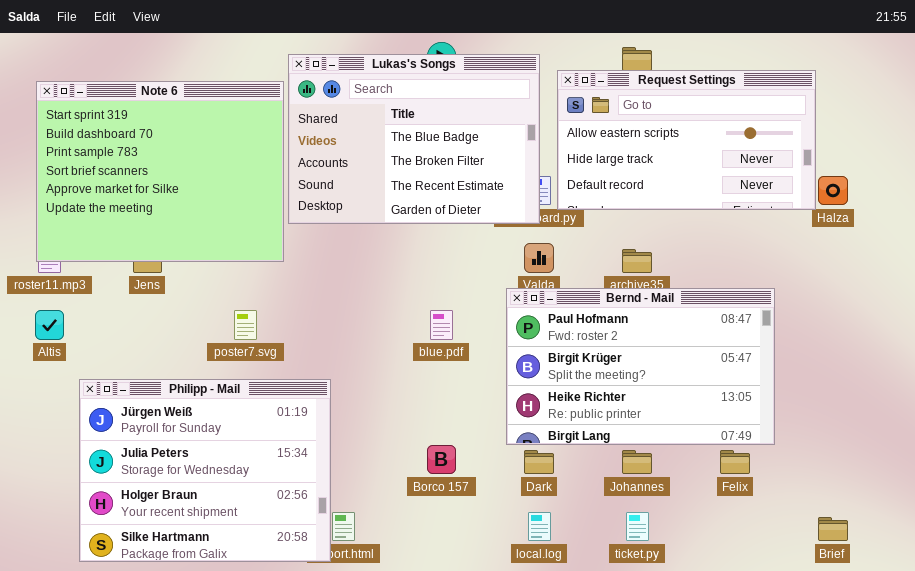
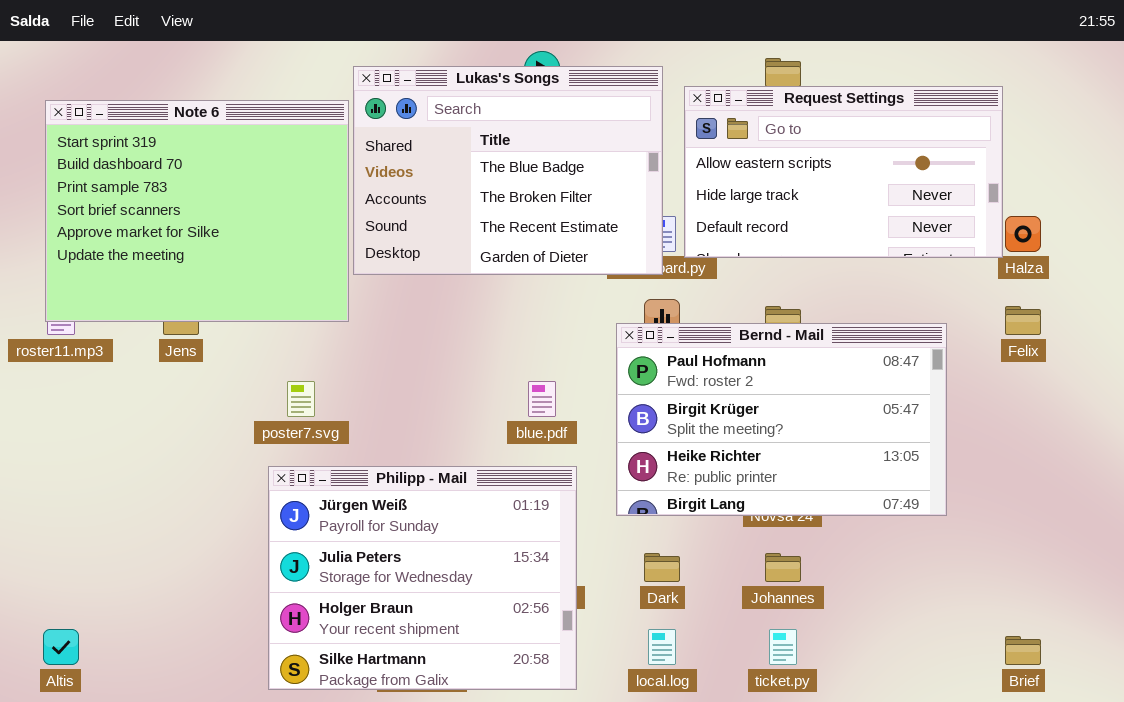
Bernd - Mail: [506,288,775,445] -> [616,323,947,516], moved
Altis: [35,310,64,340] -> [43,629,79,665], moved
Philipp - Mail: [79,379,331,562] -> [268,466,577,690], moved
Felix: [720,450,750,474] -> [1005,306,1041,335], moved

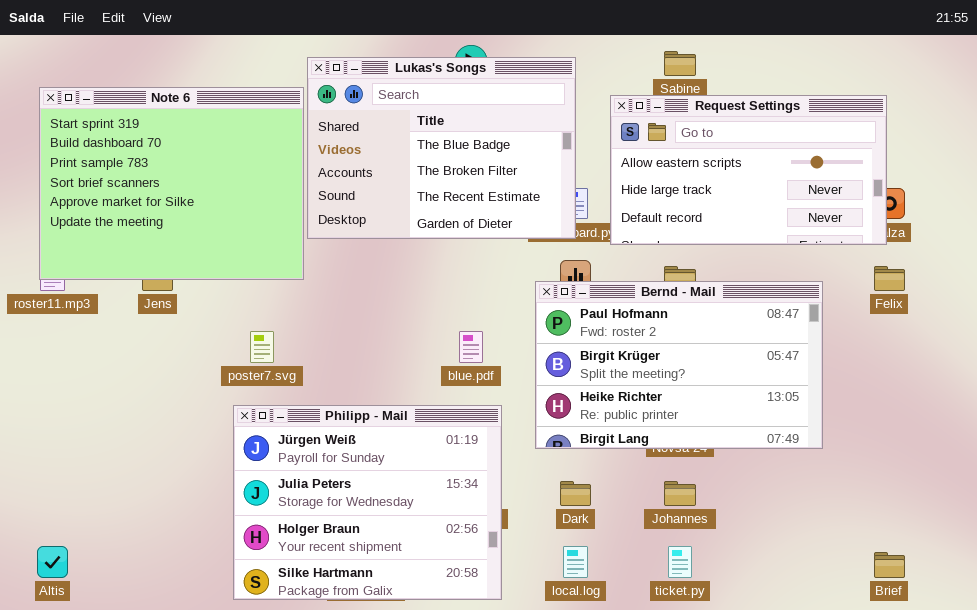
Request Settings: [684,86,1003,258] -> [610,95,887,245], moved

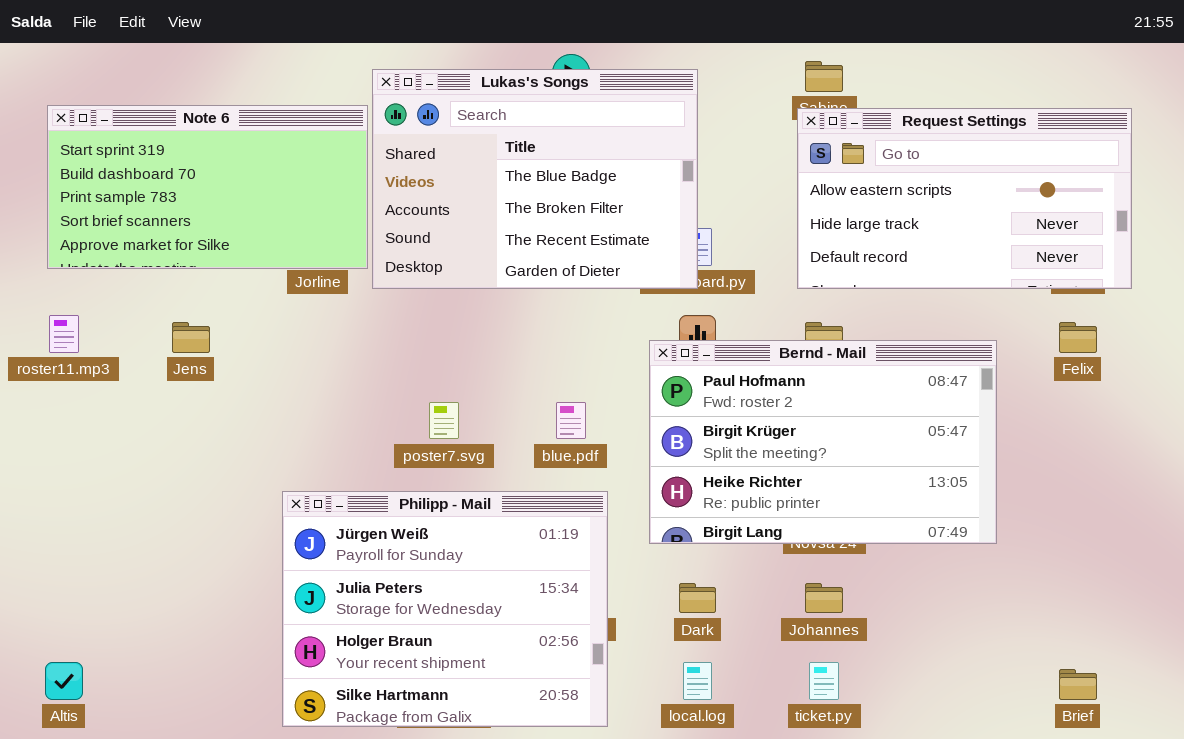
Note 6: [39,87,304,280] -> [47,105,368,269], resized
Request Settings: [610,95,887,245] -> [797,108,1132,289], moved
poster7.svg: [250,331,274,363] -> [429,402,459,439], moved

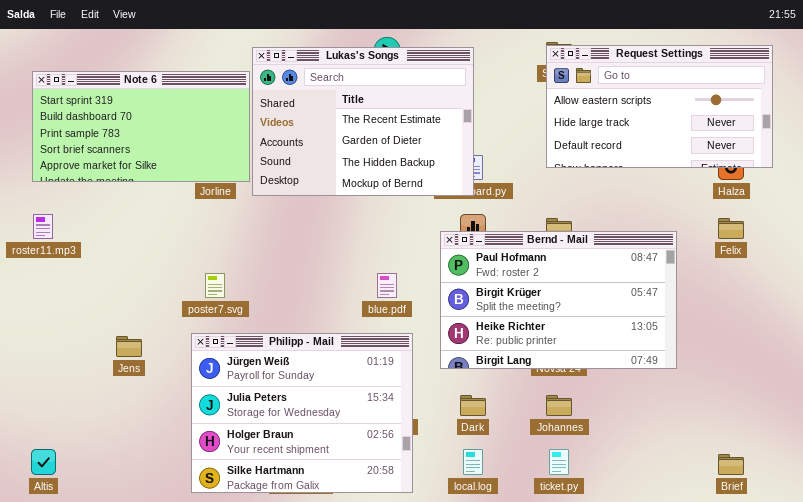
Lukas's Songs: [372,69,698,289] -> [252,47,474,196], scrolled down 2 rows
Request Settings: [797,108,1132,289] -> [546,45,773,168], moved
Jens: [172,322,210,353] -> [116,336,142,357], moved
poster7.svg: [429,402,459,439] -> [205,273,225,298], moved

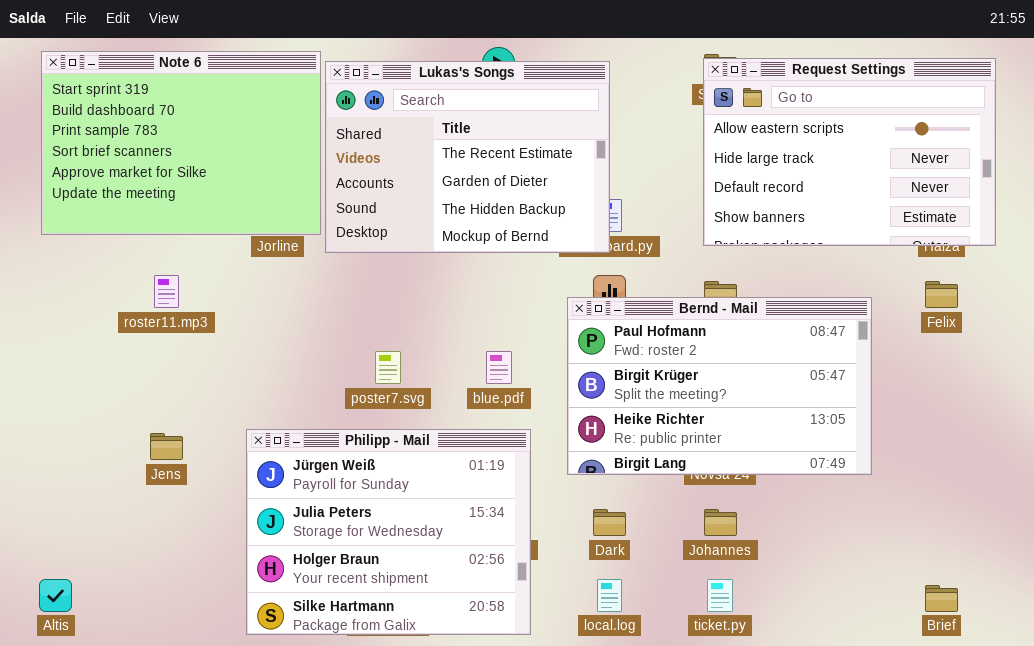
Request Settings: [546,45,773,168] -> [703,58,996,246], resized
Note 6: [32,71,250,182] -> [41,51,321,235], resized
roster11.mp3: [33,214,53,239] -> [154,275,179,308], moved
poster7.svg: [205,273,225,298] -> [375,351,401,384], moved

